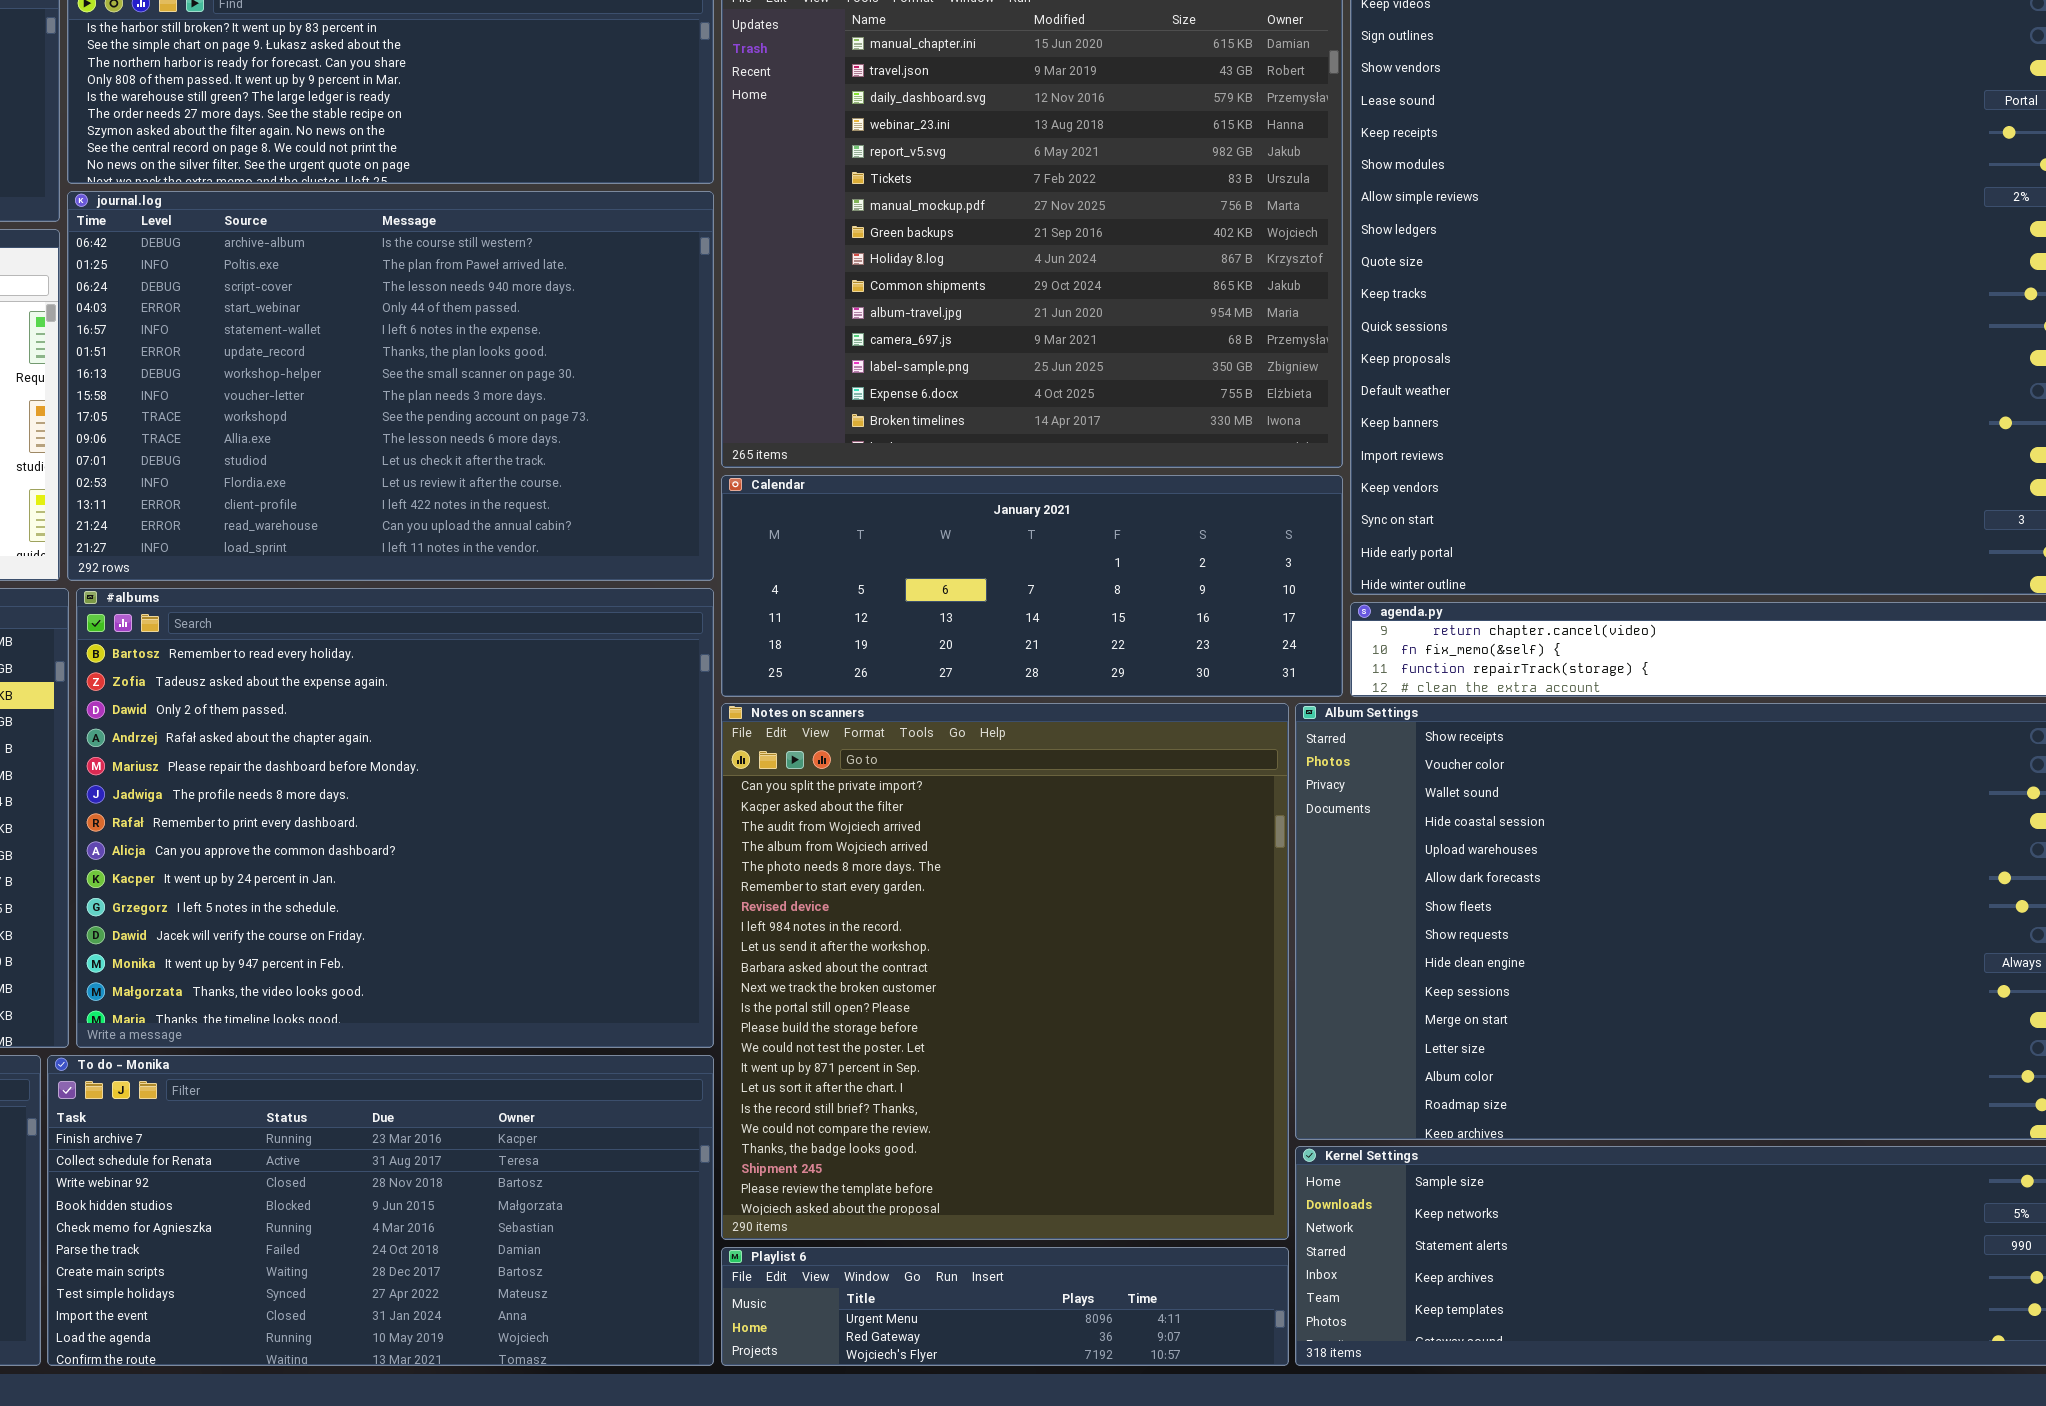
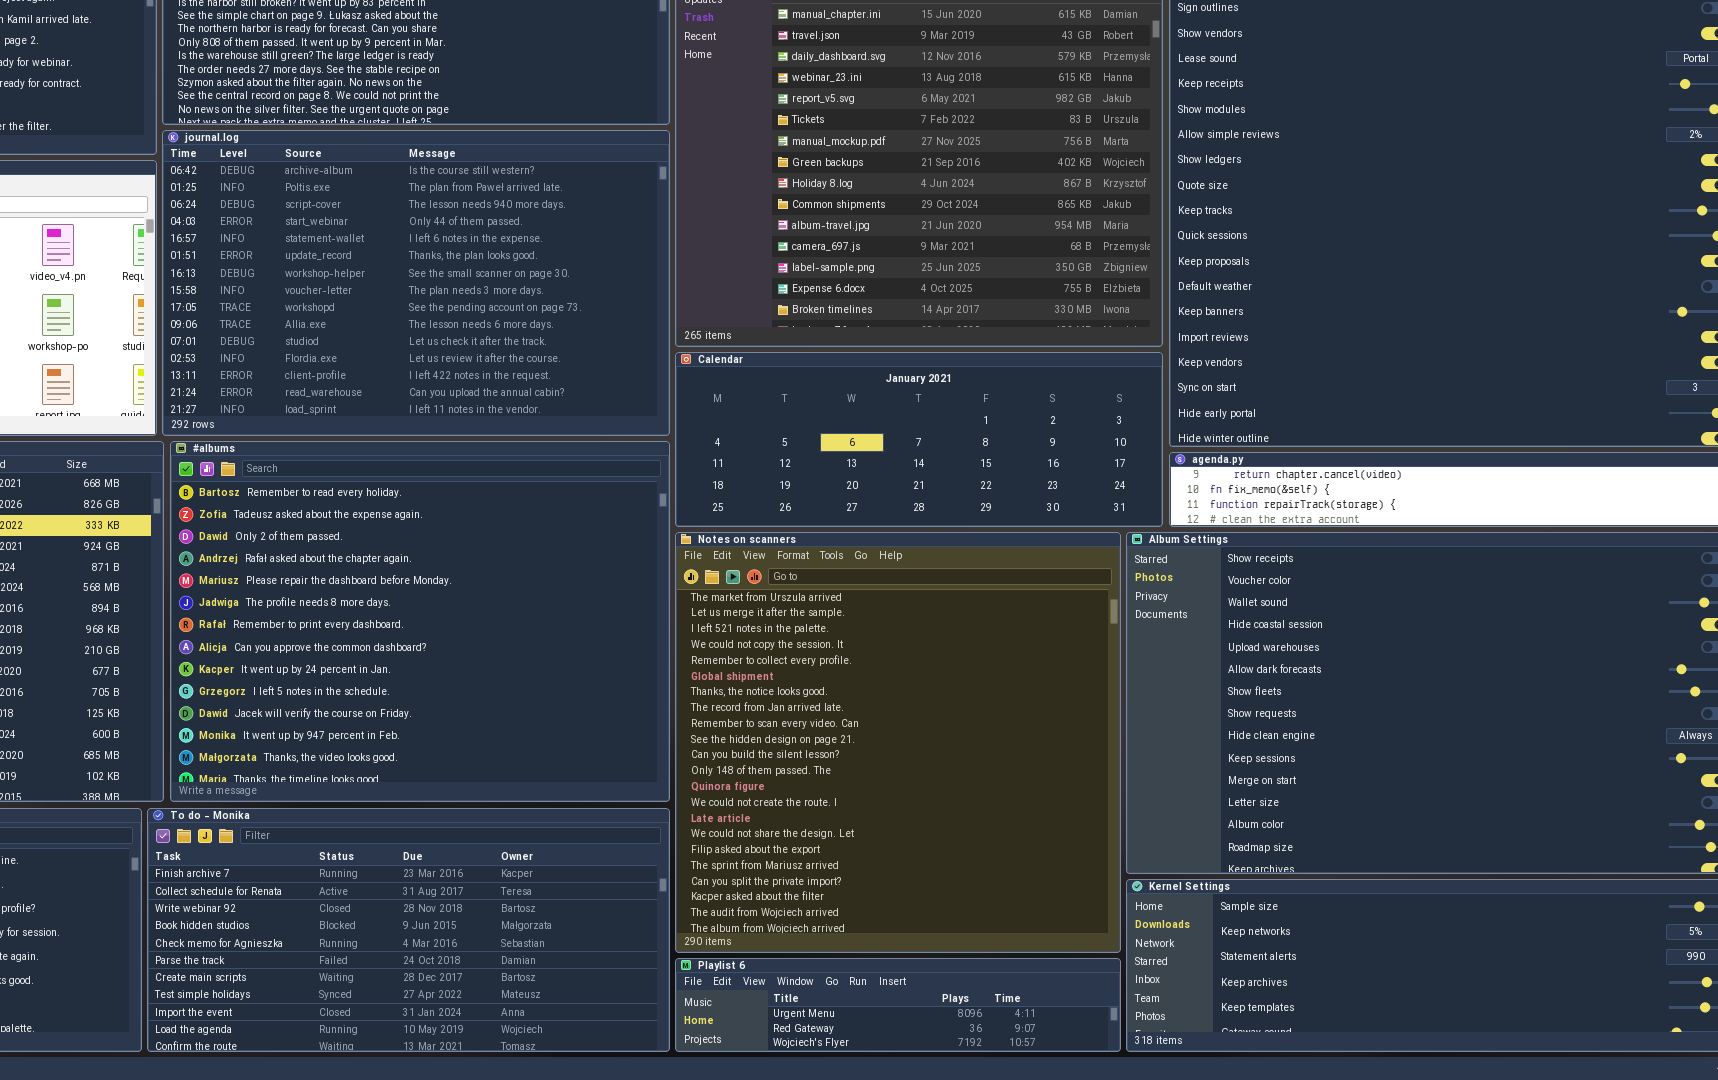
Notes on scanners: [721,703,1289,1240] -> [675,532,1121,953], scrolled up 18 rows

